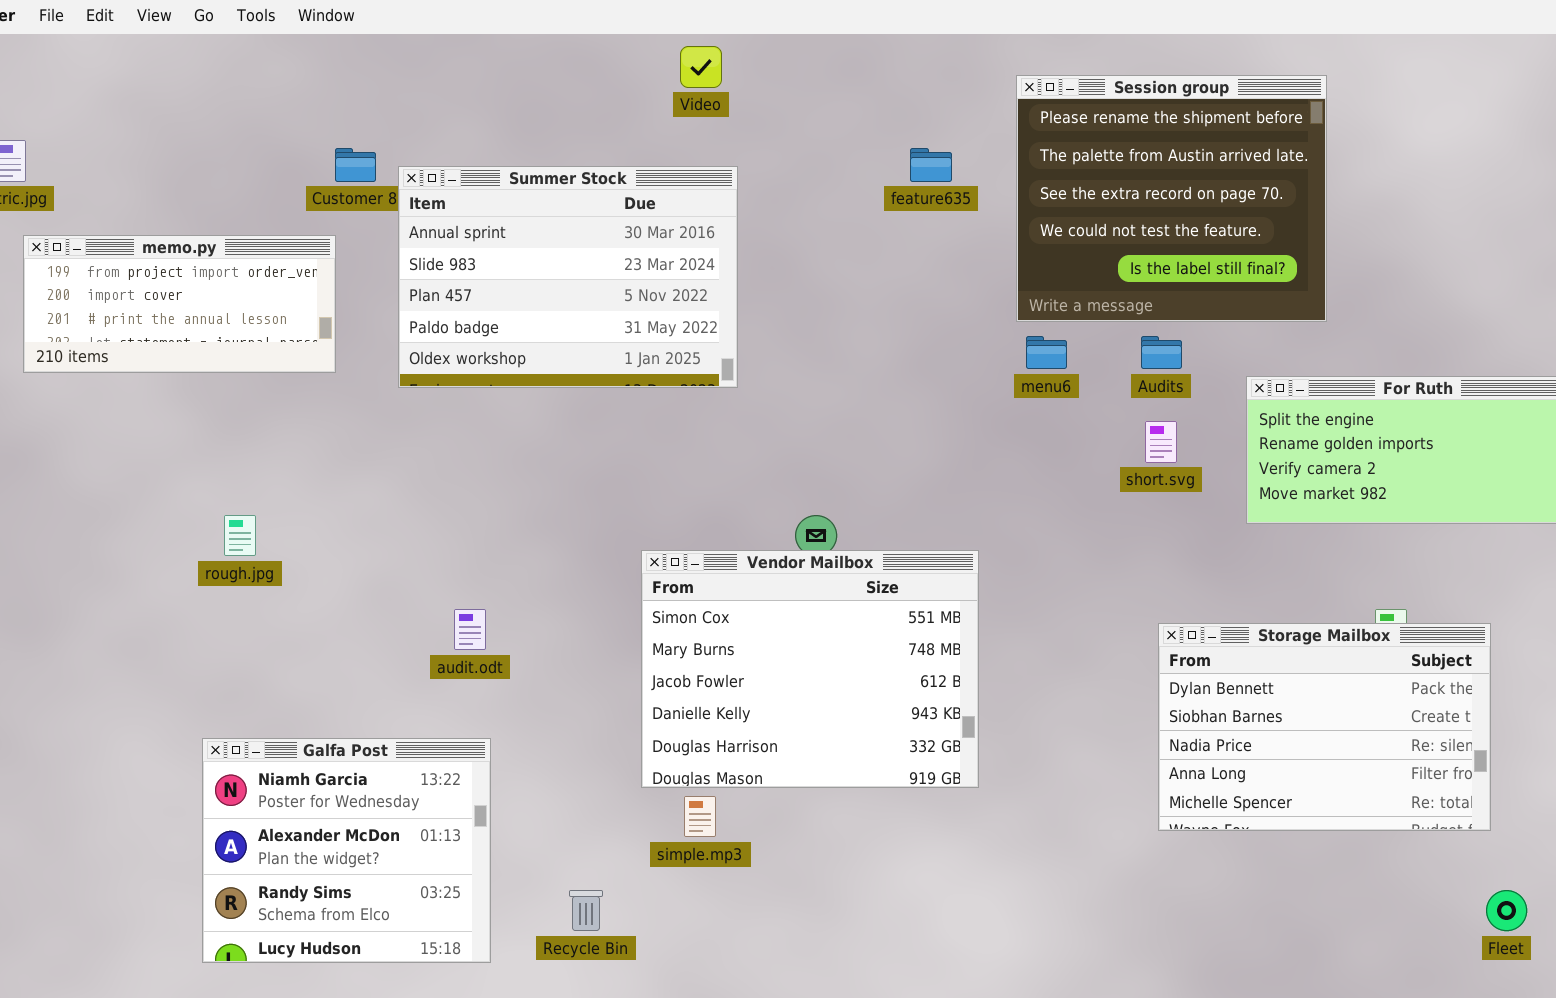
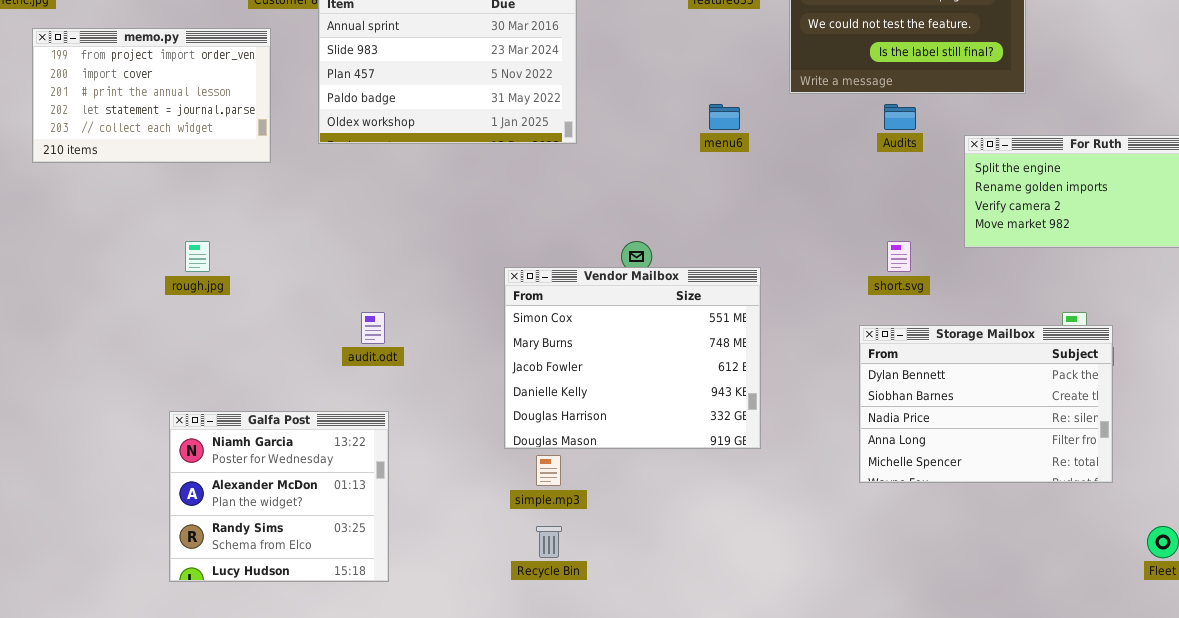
memo.py: [23,235,336,373] -> [32,28,271,163], resized
menu6: [1026,336,1067,369] -> [709,104,740,130], moved
short.svg: [1145,421,1177,463] -> [887,241,911,272], moved
Storage Mailbox: [1158,623,1491,831] -> [859,325,1113,483], moved
Recycle Bin: [569,890,603,931] -> [536,526,562,558], moved

